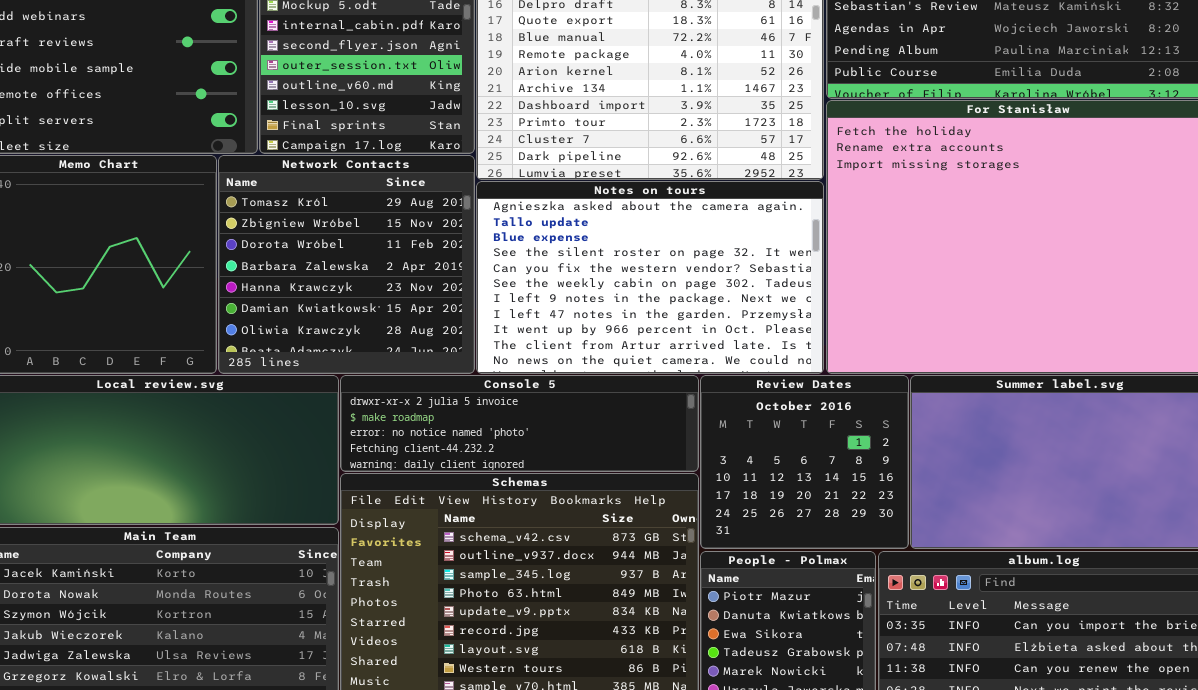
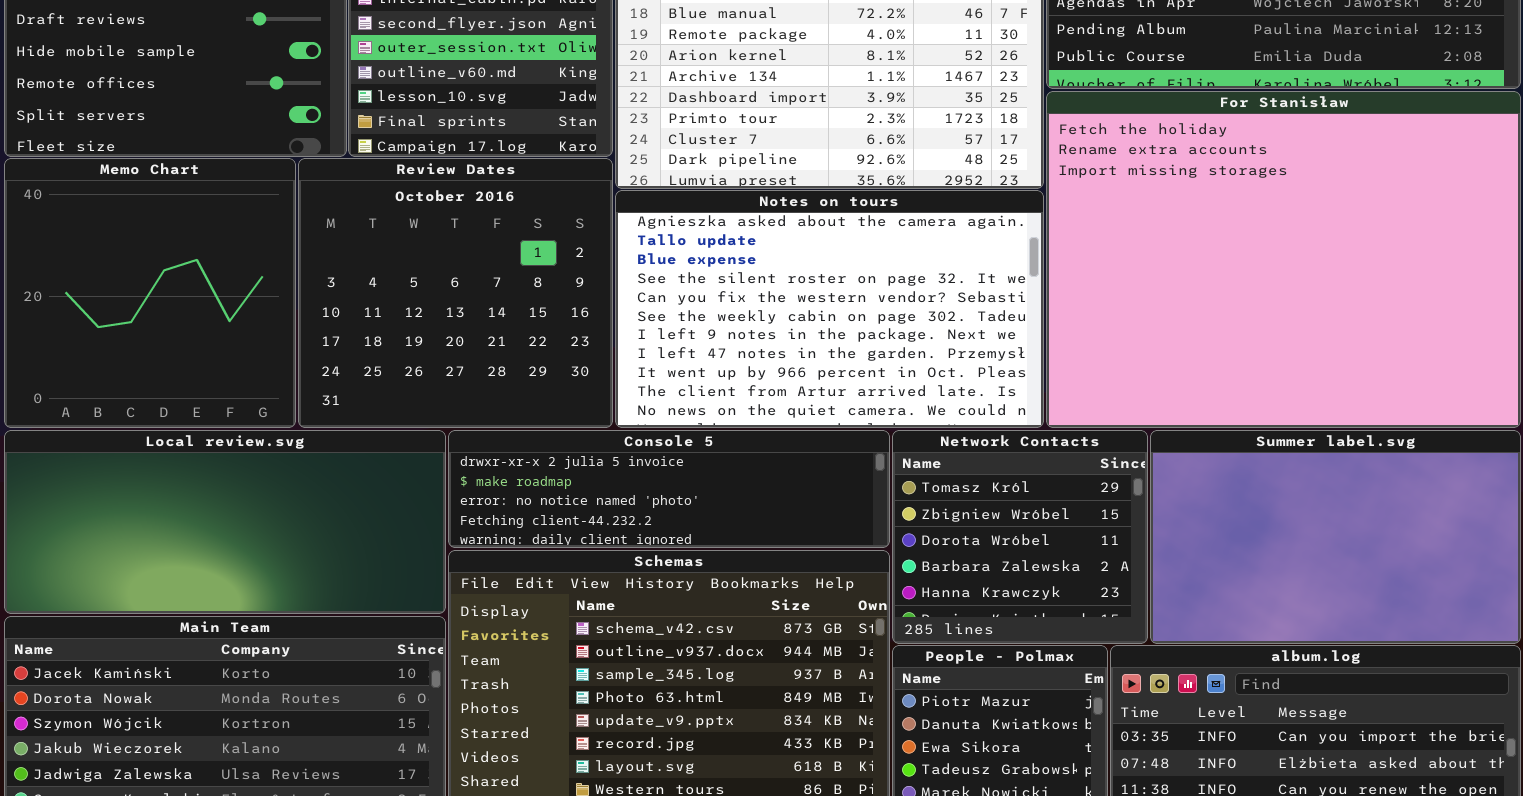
Network Contacts: [218,155,475,374] -> [892,430,1148,644], moved, resized
Review Dates: [700,375,909,549] -> [298,158,613,428], moved, resized

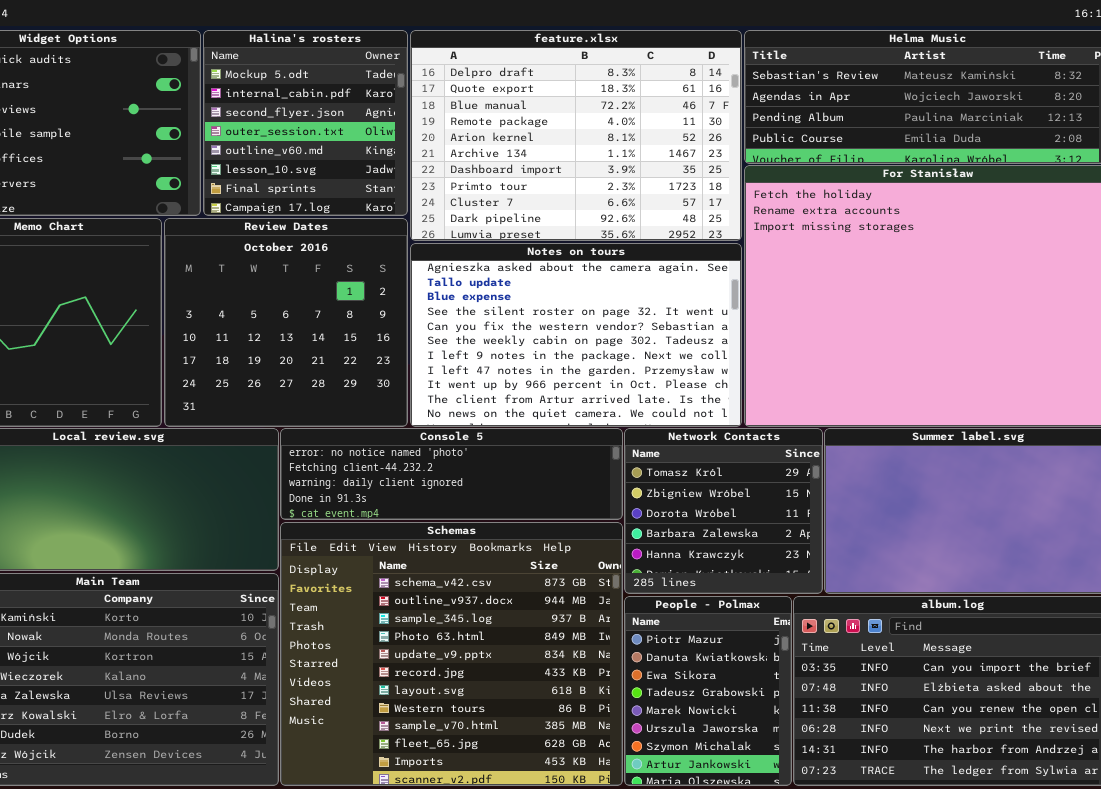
Console 5: [448,430,890,548] -> [280,428,623,520], scrolled down 2 rows

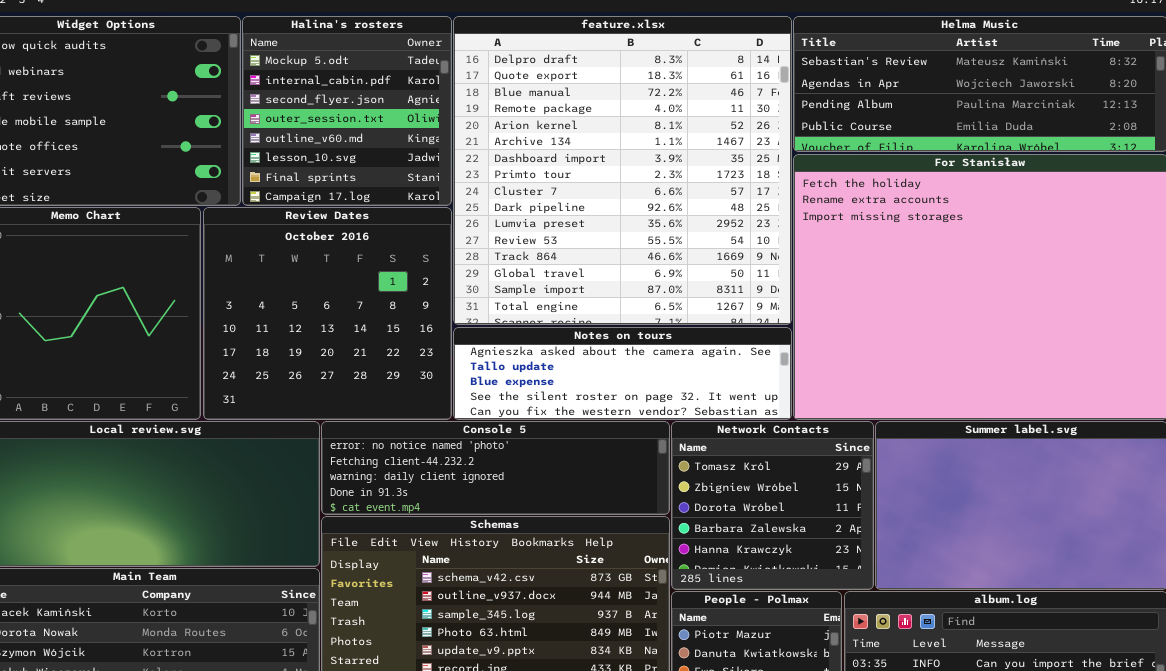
feature.xlsx: [410,30,742,241] -> [453,16,792,325], resized
Notes on tours: [410,243,742,427] -> [453,327,792,420], resized

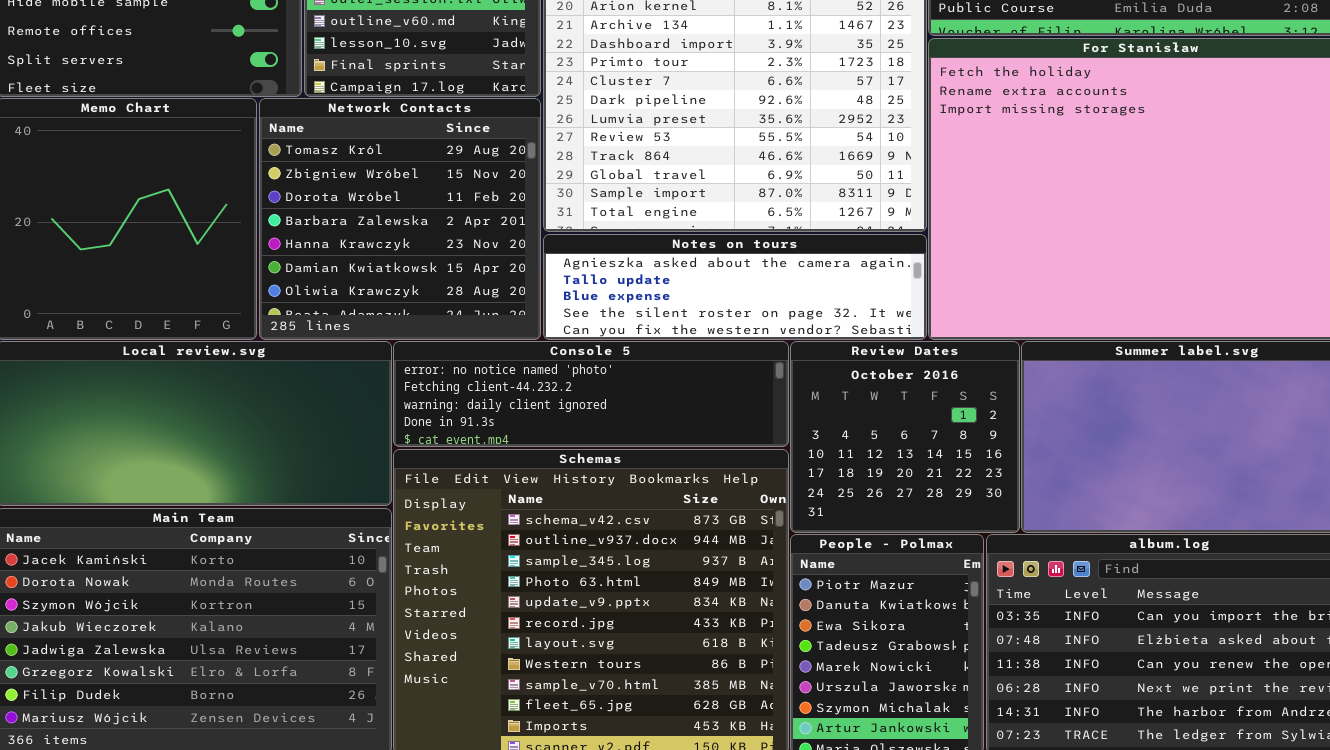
Review Dates: [203,207,452,420] -> [790,341,1020,533], moved, resized
Network Contacts: [671,421,874,590] -> [259,98,541,340], moved, resized

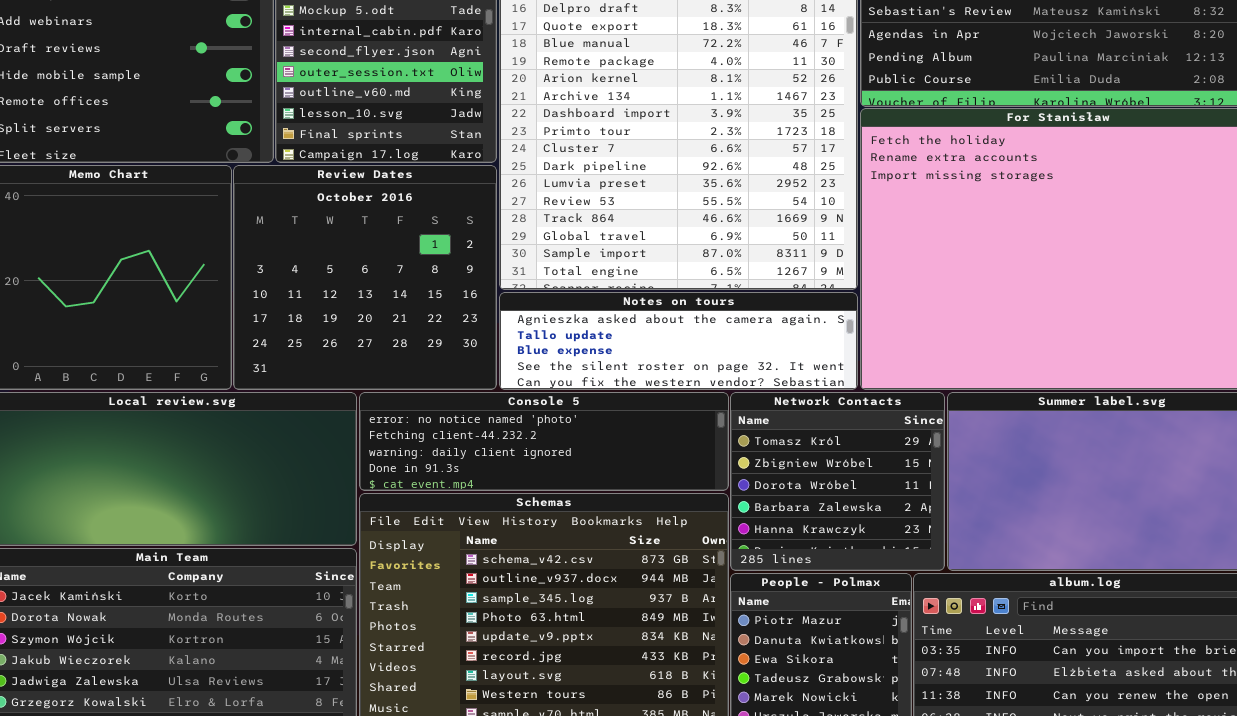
Network Contacts: [259,98,541,340] -> [730,392,945,571], moved, resized
Review Dates: [790,341,1020,533] -> [233,165,497,390], moved, resized

